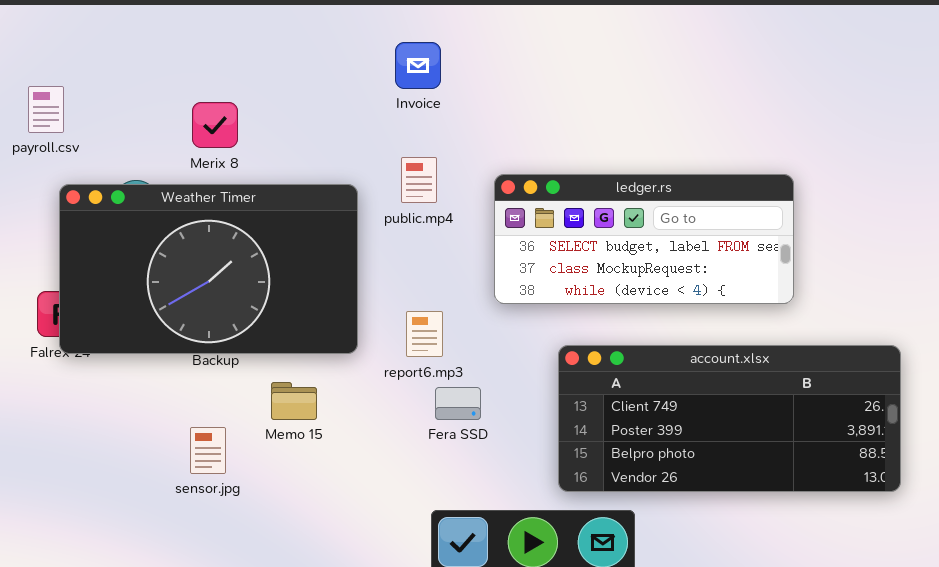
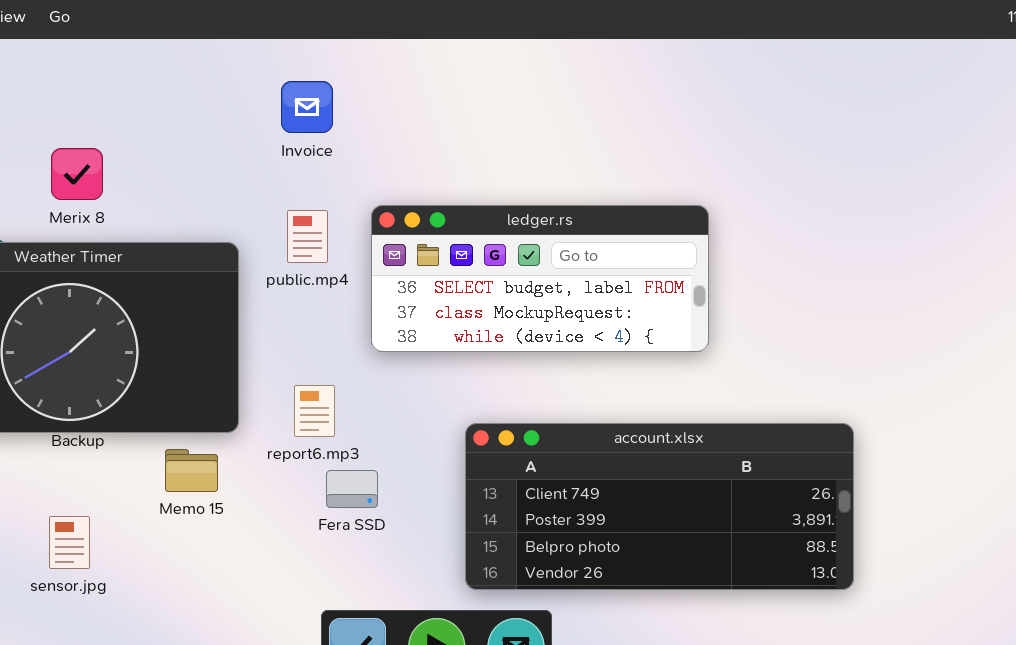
ledger.rs: [494,174,794,304] -> [371,205,709,352], moved
Memo 15: [271,382,317,420] -> [165,449,218,492], moved

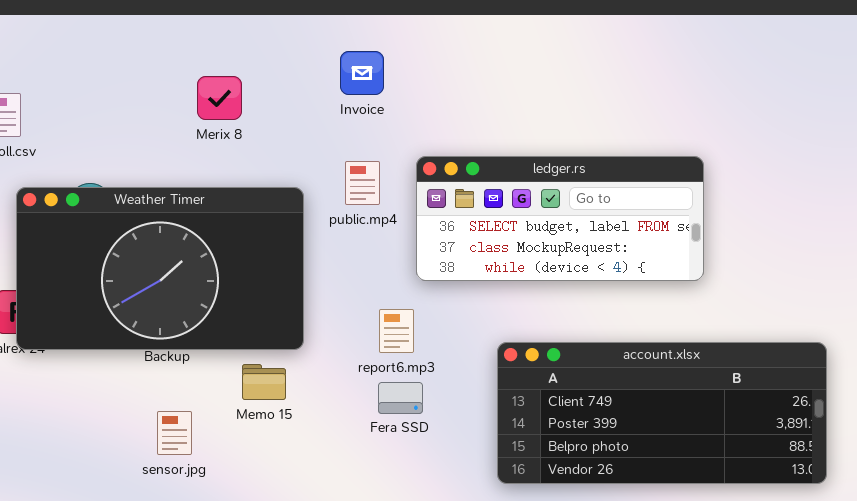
Merix 8: [51,148,103,200] -> [197,76,242,120], moved
report6.mp3: [294,385,335,437] -> [379,309,414,353], moved
sensor.jpg: [49,516,90,569] -> [157,411,192,455], moved

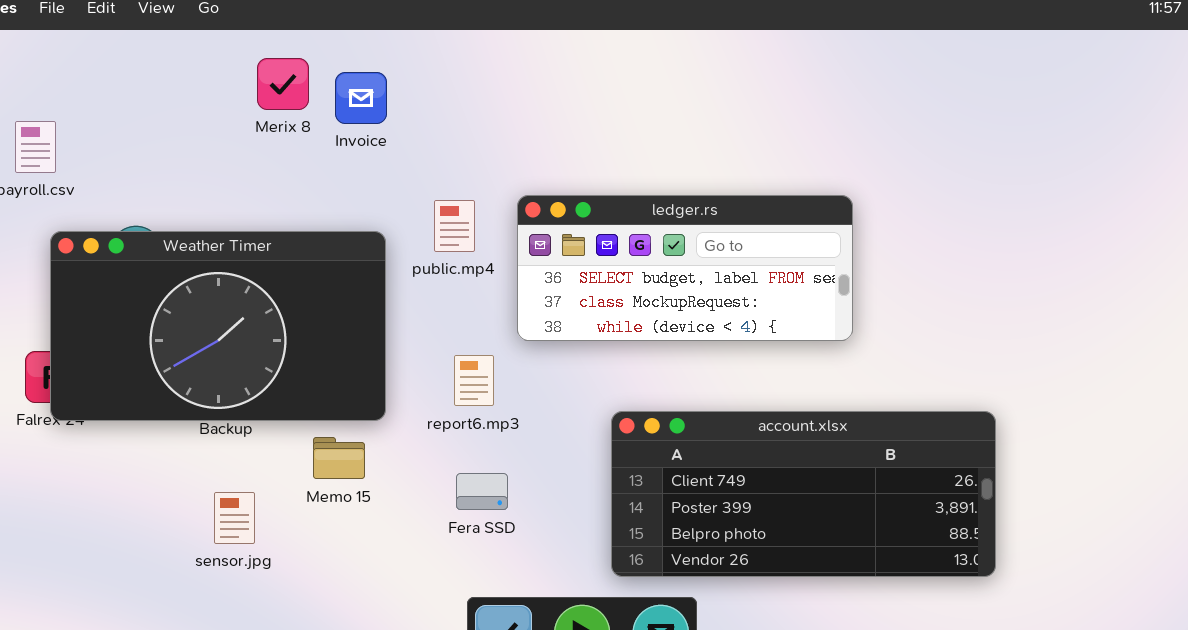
Invoice: [340,51,384,95] -> [335,72,387,124], moved
Merix 8: [197,76,242,120] -> [257,58,309,110], moved
report6.mp3: [379,309,414,353] -> [454,355,494,406], moved
Fera SSD: [378,382,423,414] -> [456,473,508,510], moved

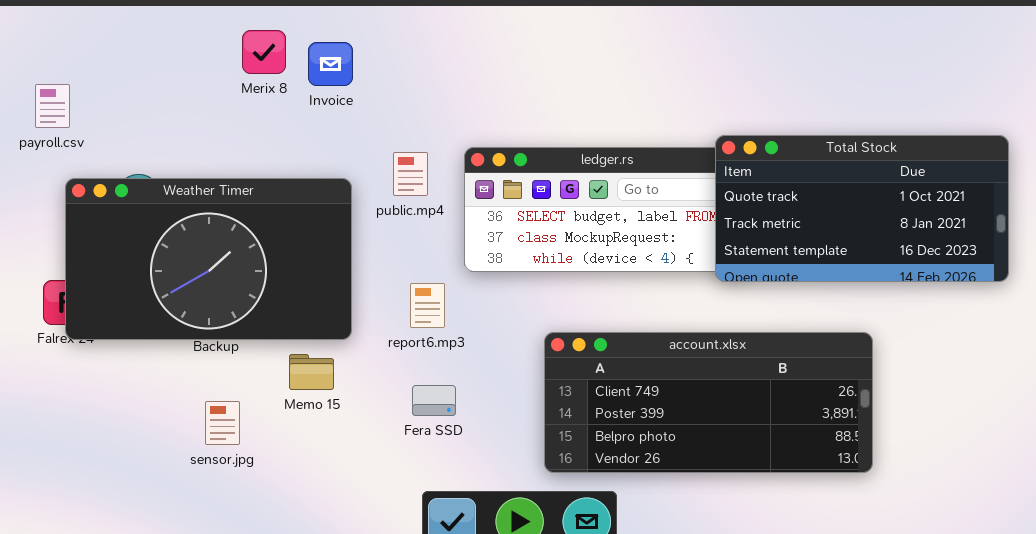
Total Stock: none -> [715,135,1009,282], opened

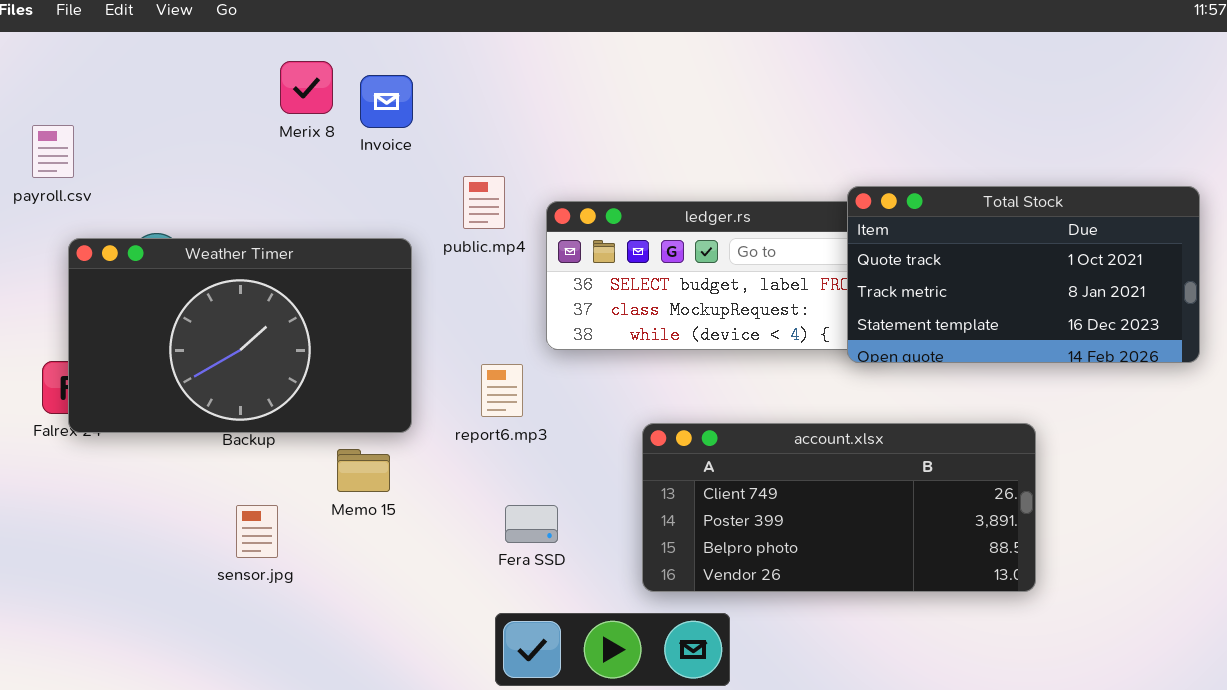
public.mp4: [393,152,428,196] -> [463,176,505,229], moved
Fera SSD: [412,385,456,416] -> [505,505,558,543], moved

